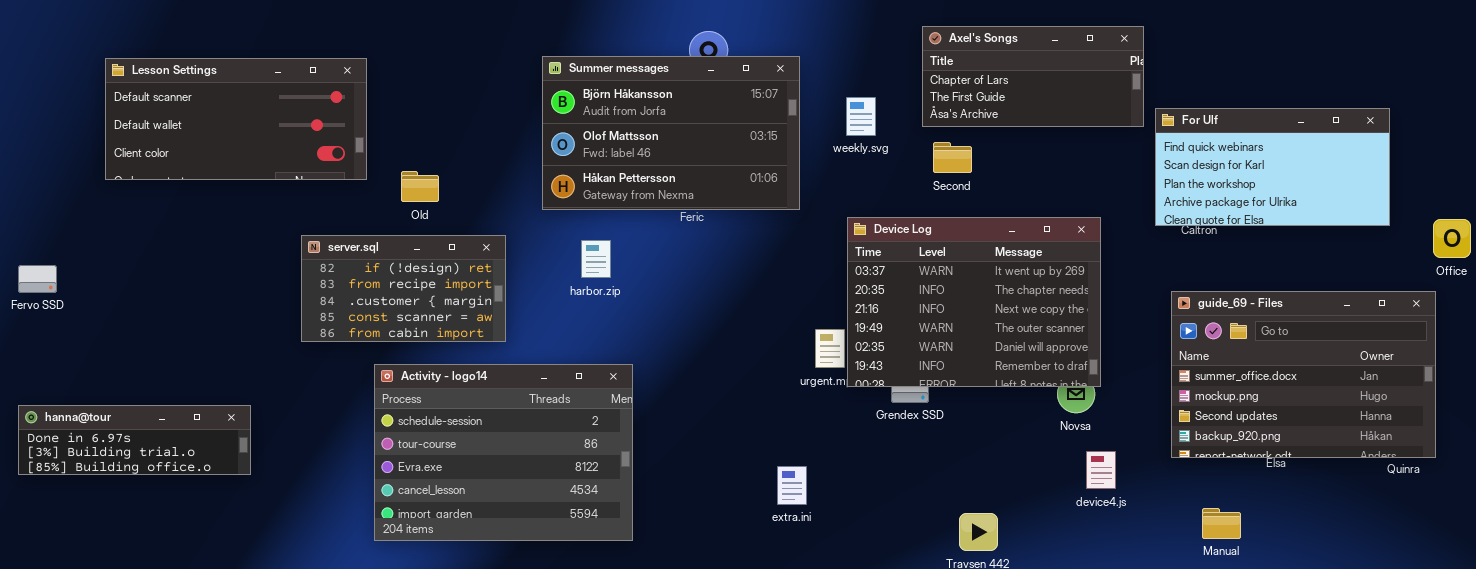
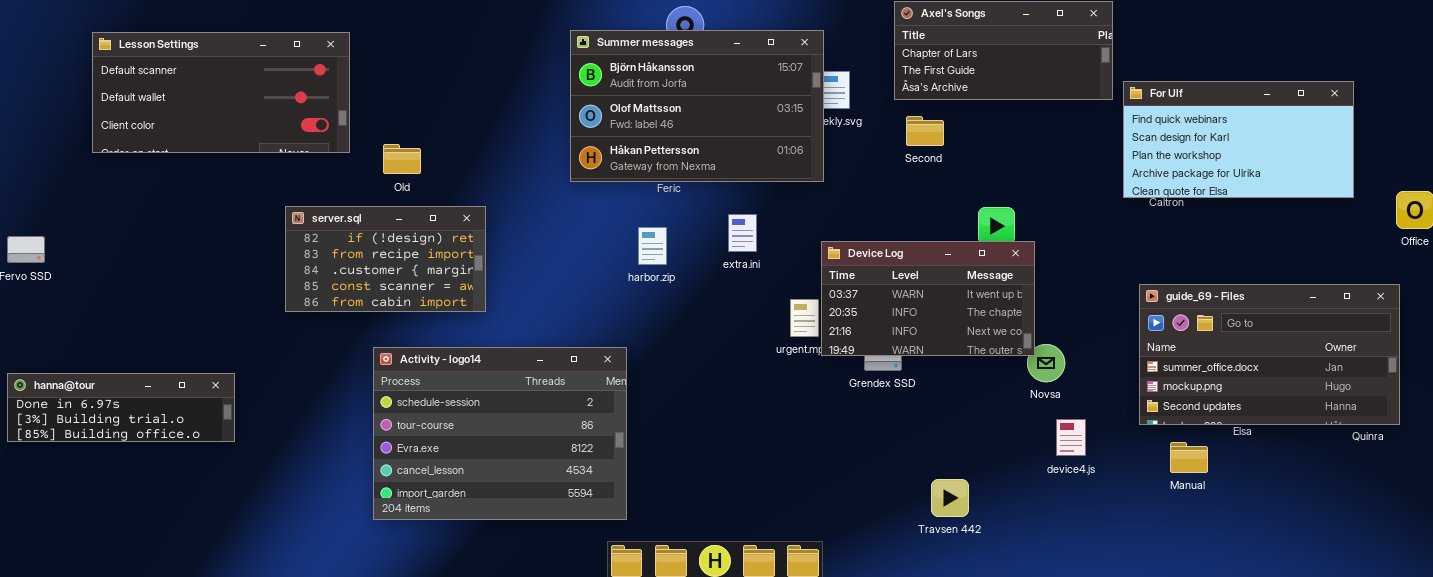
Summer messages: [542,56,800,210] -> [570,30,824,182], moved
Device Log: [847,217,1101,387] -> [821,241,1035,356], resized
harbor.zip: [581,240,611,278] -> [638,227,667,265], moved
guide_69 - Files: [1171,291,1436,458] -> [1139,284,1400,425], resized
Activity - logo14: [374,364,633,541] -> [373,347,627,520], moved
extra.ini: [777,466,807,505] -> [728,214,757,252], moved
Manual: [1202,508,1241,539] -> [1170,442,1208,473], moved

